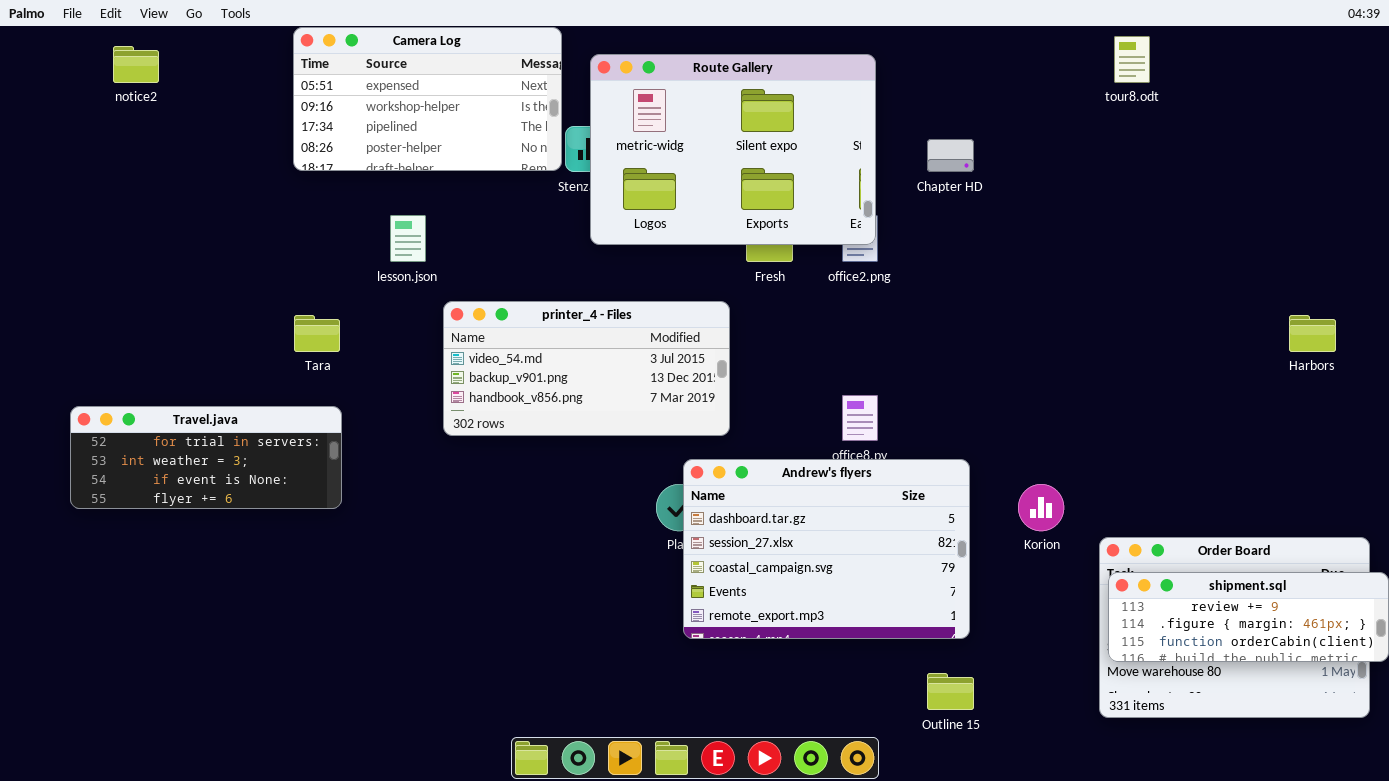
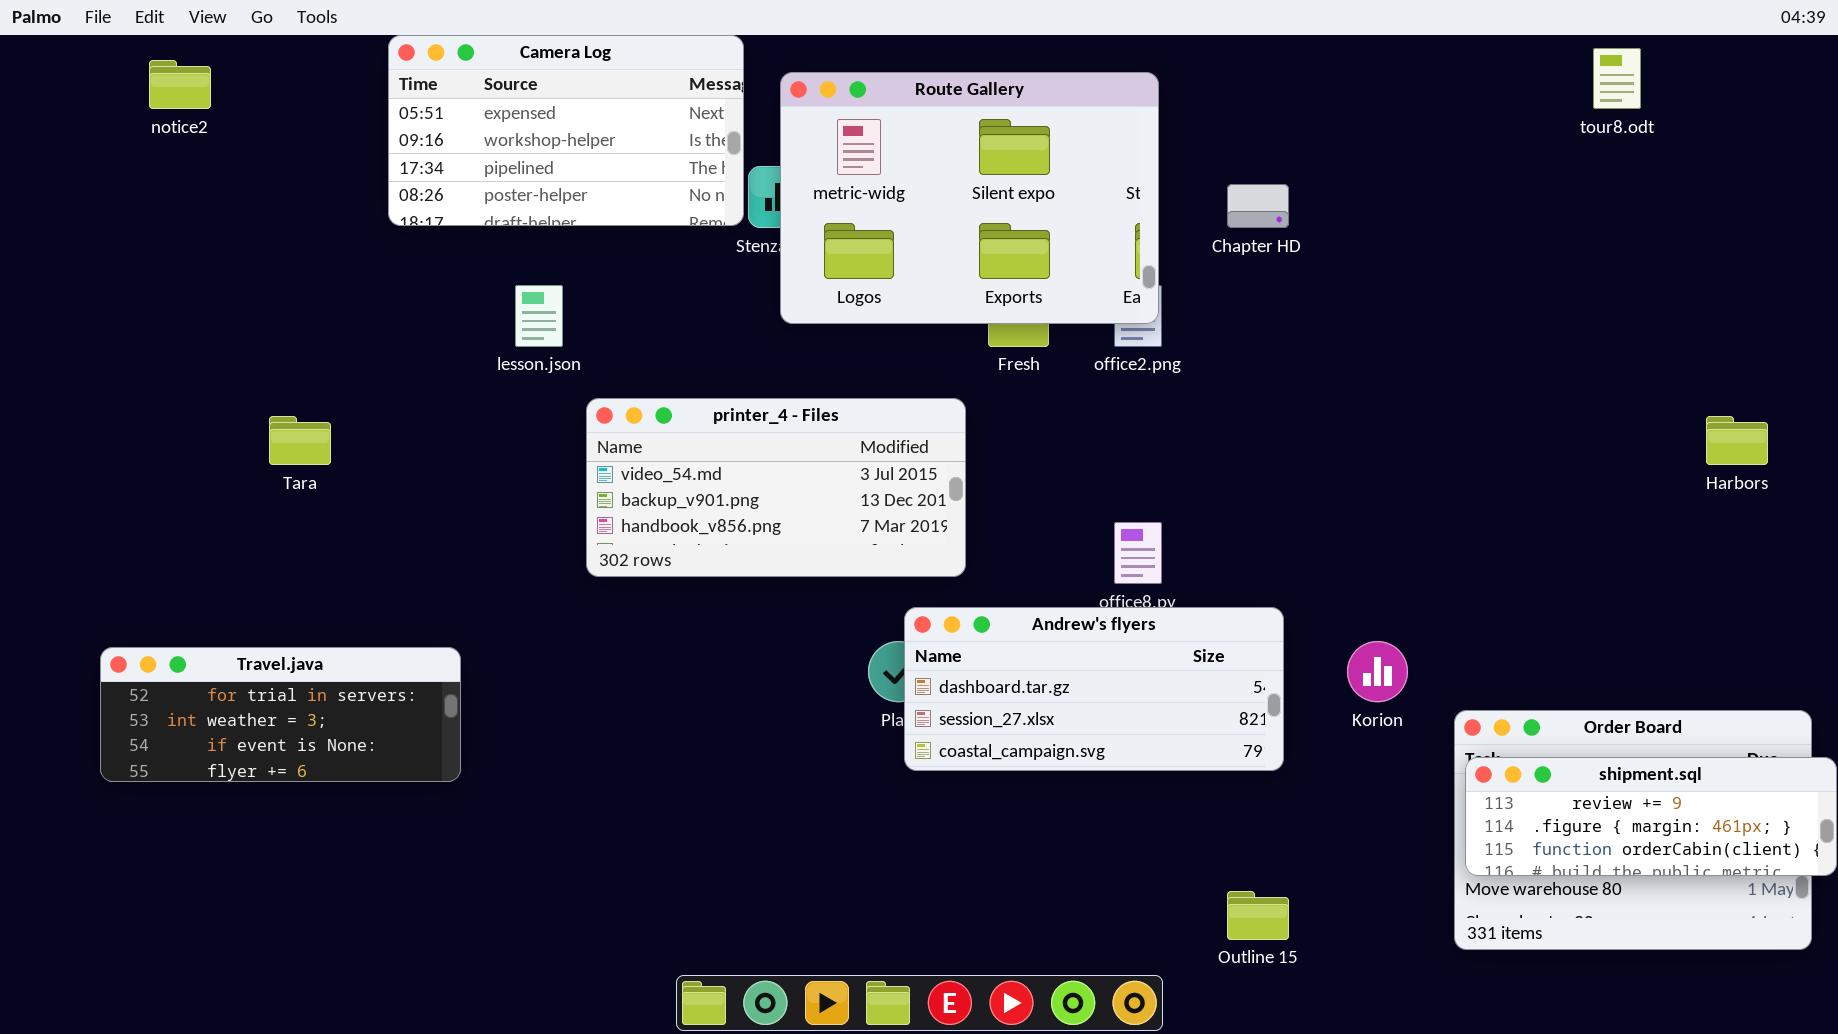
tour8.odt: [1114,36,1150,83] -> [1593,48,1641,109], moved
Tara: [294,315,340,352] -> [269,416,331,465], moved
Travel.java: [70,406,342,509] -> [100,647,461,782], moved
Andrew's flyers: [683,459,970,639] -> [904,607,1284,771], resized

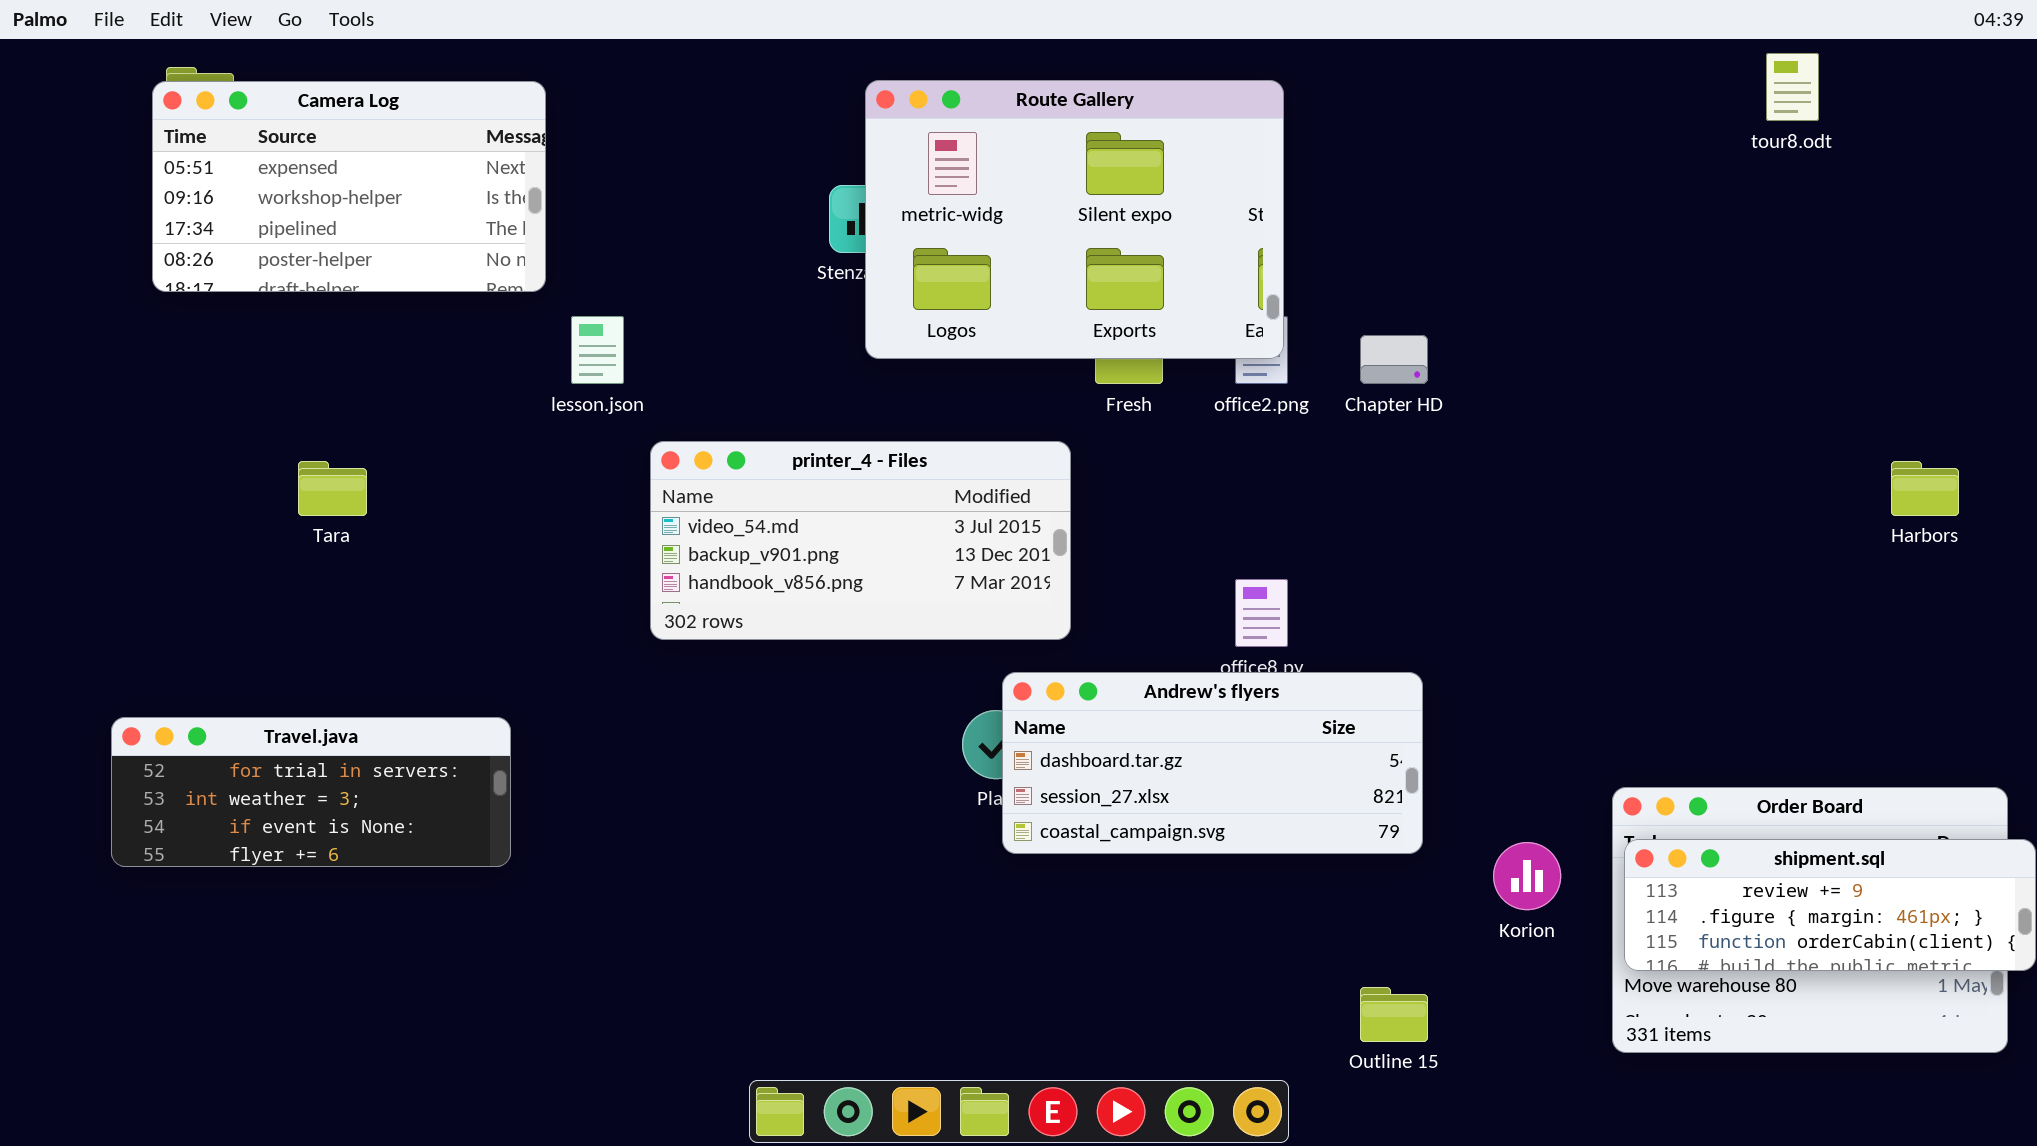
Camera Log: [388,35,744,226] -> [152,81,546,292], moved
Chapter HD: [1227,184,1289,228] -> [1360,335,1428,384], moved
Korion: [1347,641,1408,702] -> [1493,842,1561,910], moved

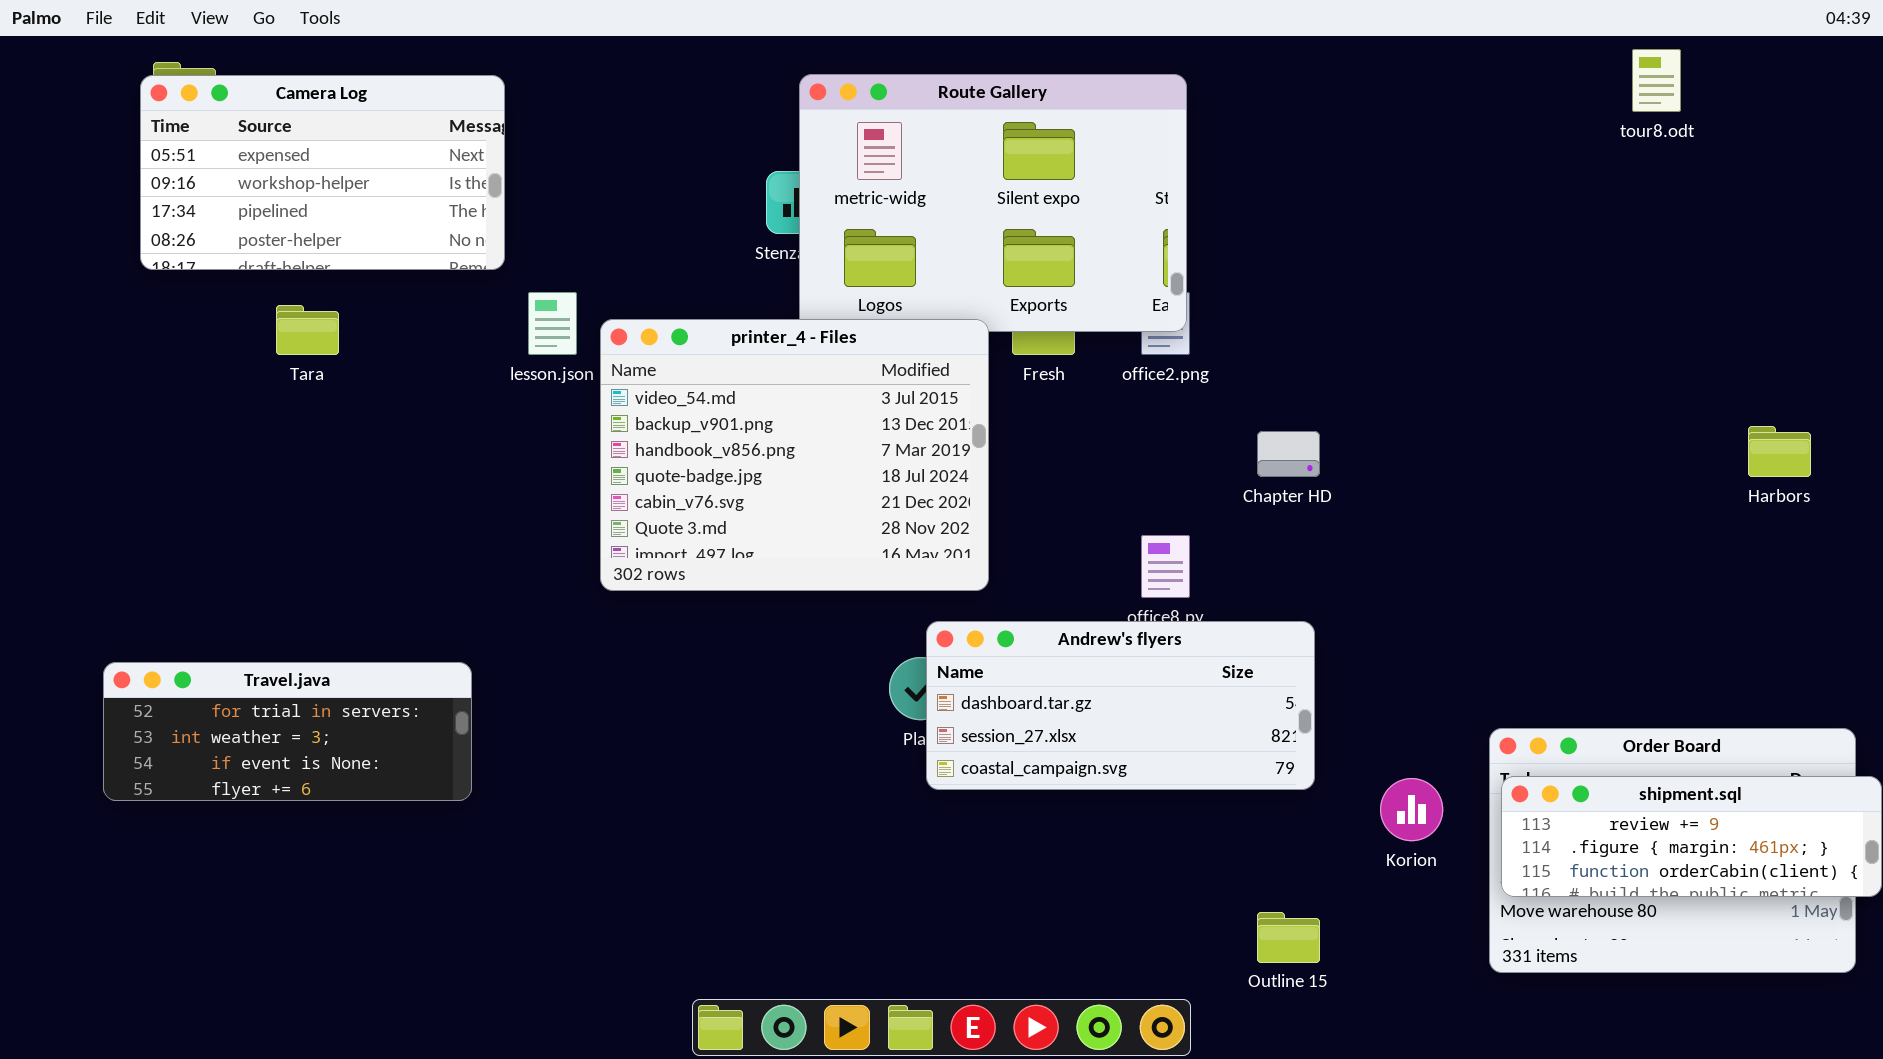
Chapter HD: [1360,335,1428,384] -> [1257,431,1320,477], moved
printer_4 - Files: [650,441,1071,640] -> [600,319,989,591], resized
Tara: [298,461,367,516] -> [276,305,339,355], moved

